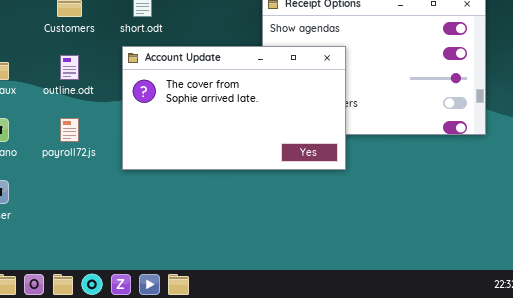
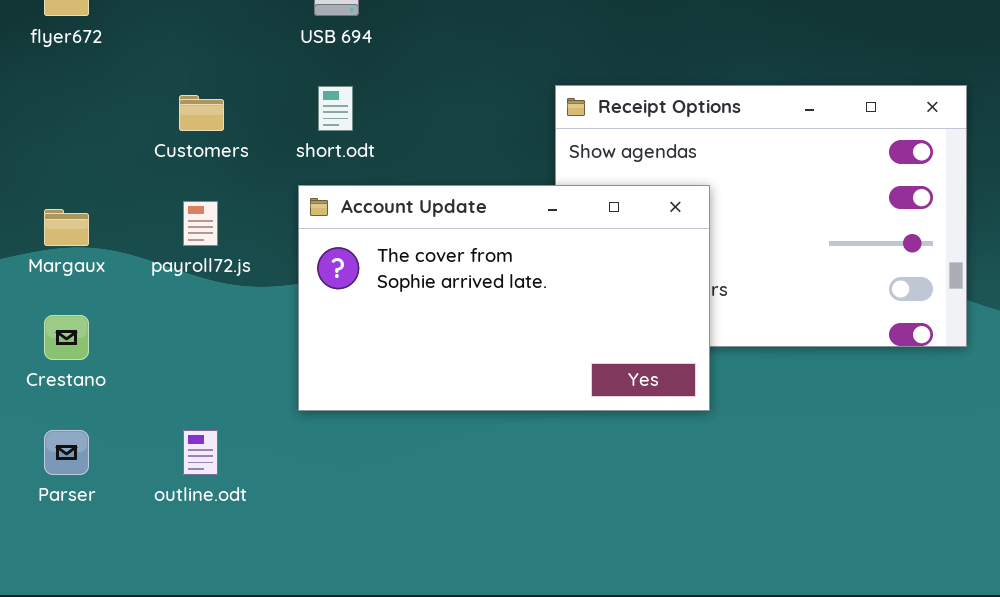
outline.odt: [60,55,79,80] -> [183,430,218,475], moved
payroll72.js: [60,118,79,142] -> [183,201,218,246], moved

